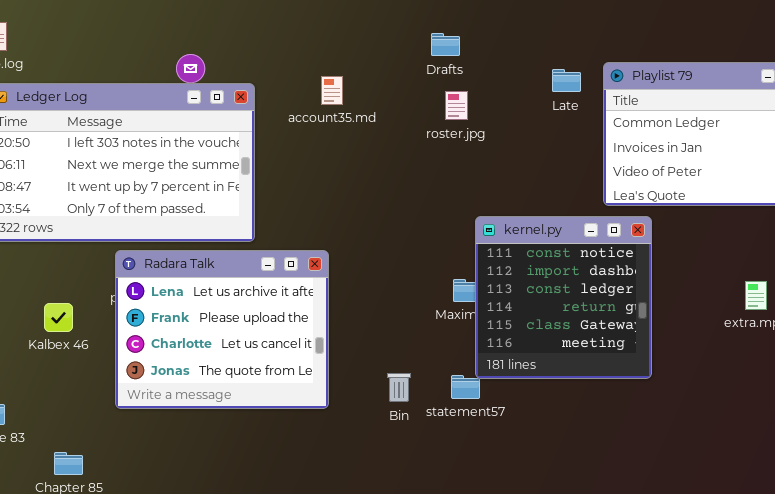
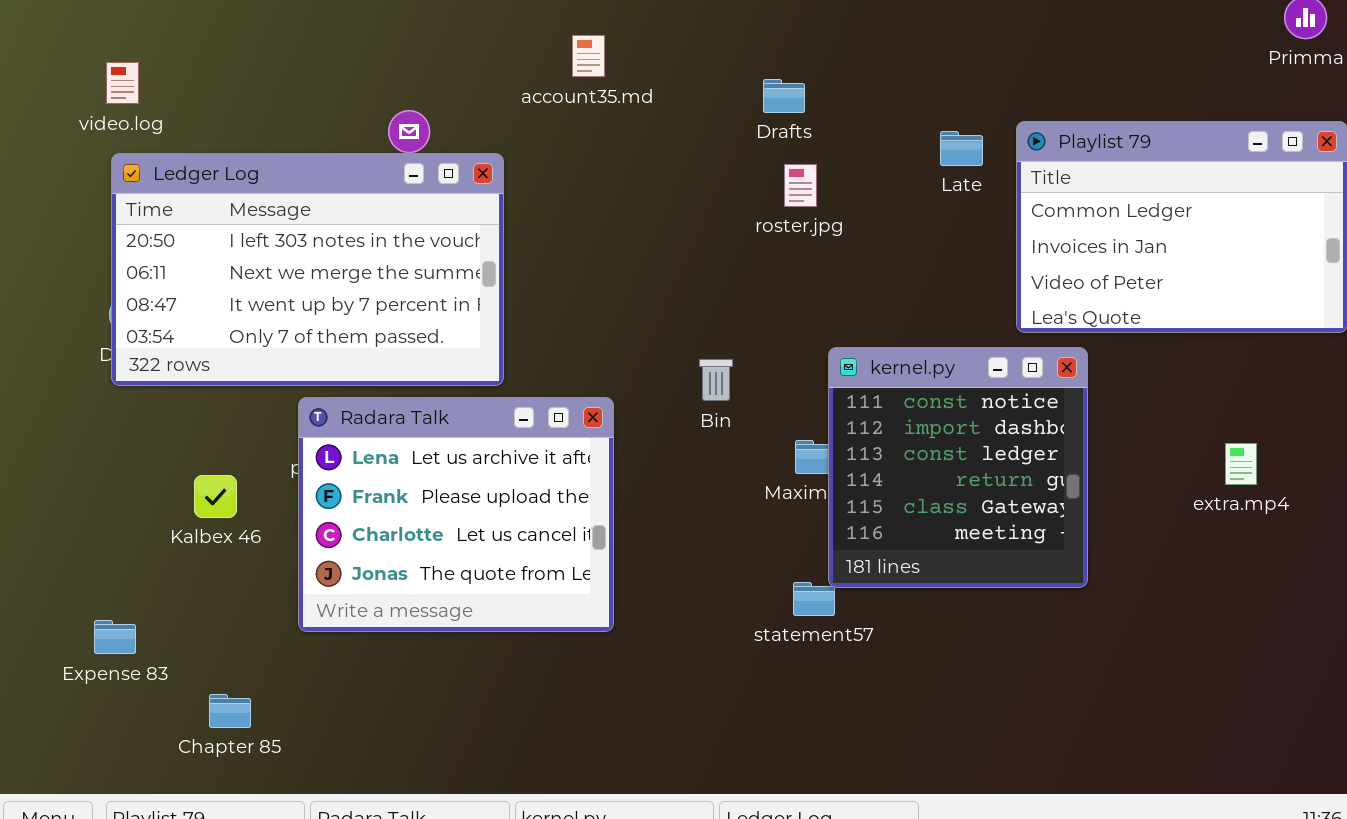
account35.md: [321,76,343,105] -> [572,35,605,77], moved
Bin: [387,373,411,402] -> [699,359,733,401], moved

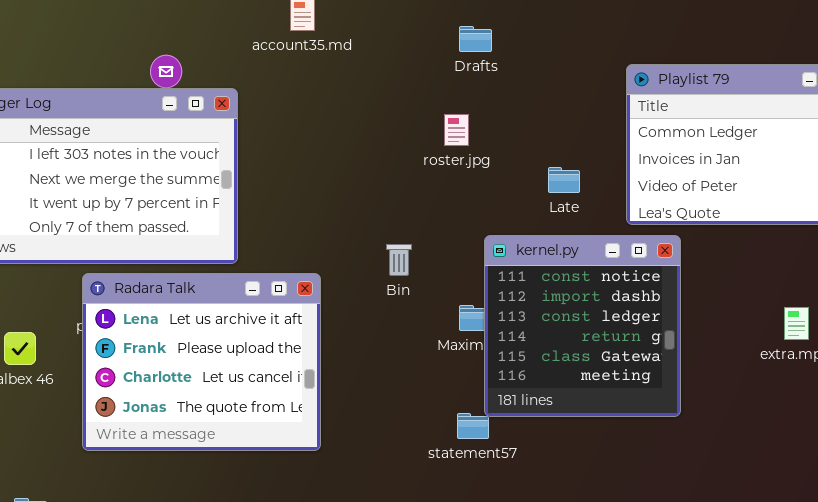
Drafts: [763,79,805,113] -> [459,26,492,52], moved
Late: [940,131,983,166] -> [548,167,580,193], moved
roster.jpg: [784,164,817,207] -> [444,114,469,146], moved

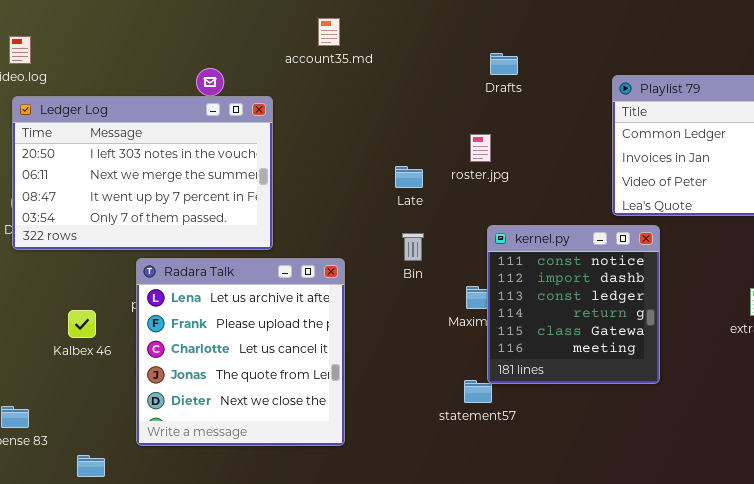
Drafts: [459,26,492,52] -> [490,53,518,75], moved
roster.jpg: [444,114,469,146] -> [470,134,491,162], moved
Late: [548,167,580,193] -> [395,166,423,188], moved
Radara Talk: [82,273,321,451] -> [136,258,345,446], resized

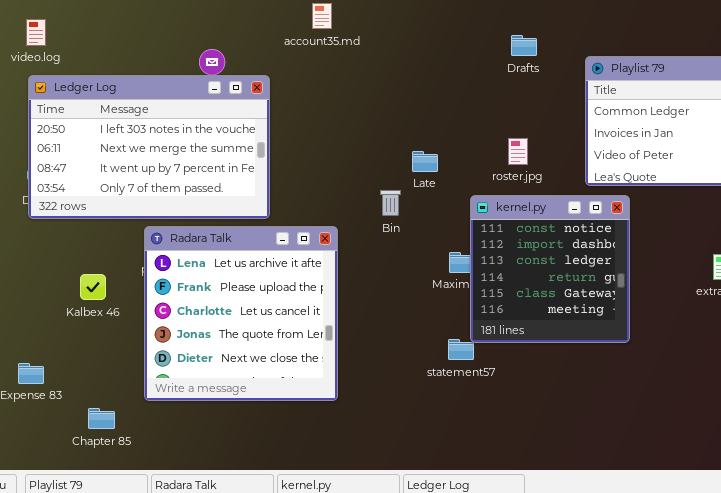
Drafts: [490,53,518,75] -> [511,35,537,56], moved
roster.jpg: [470,134,491,162] -> [508,138,528,165], moved
Late: [395,166,423,188] -> [412,151,438,172], moved
Bin: [402,233,424,261] -> [380,190,401,216], moved

